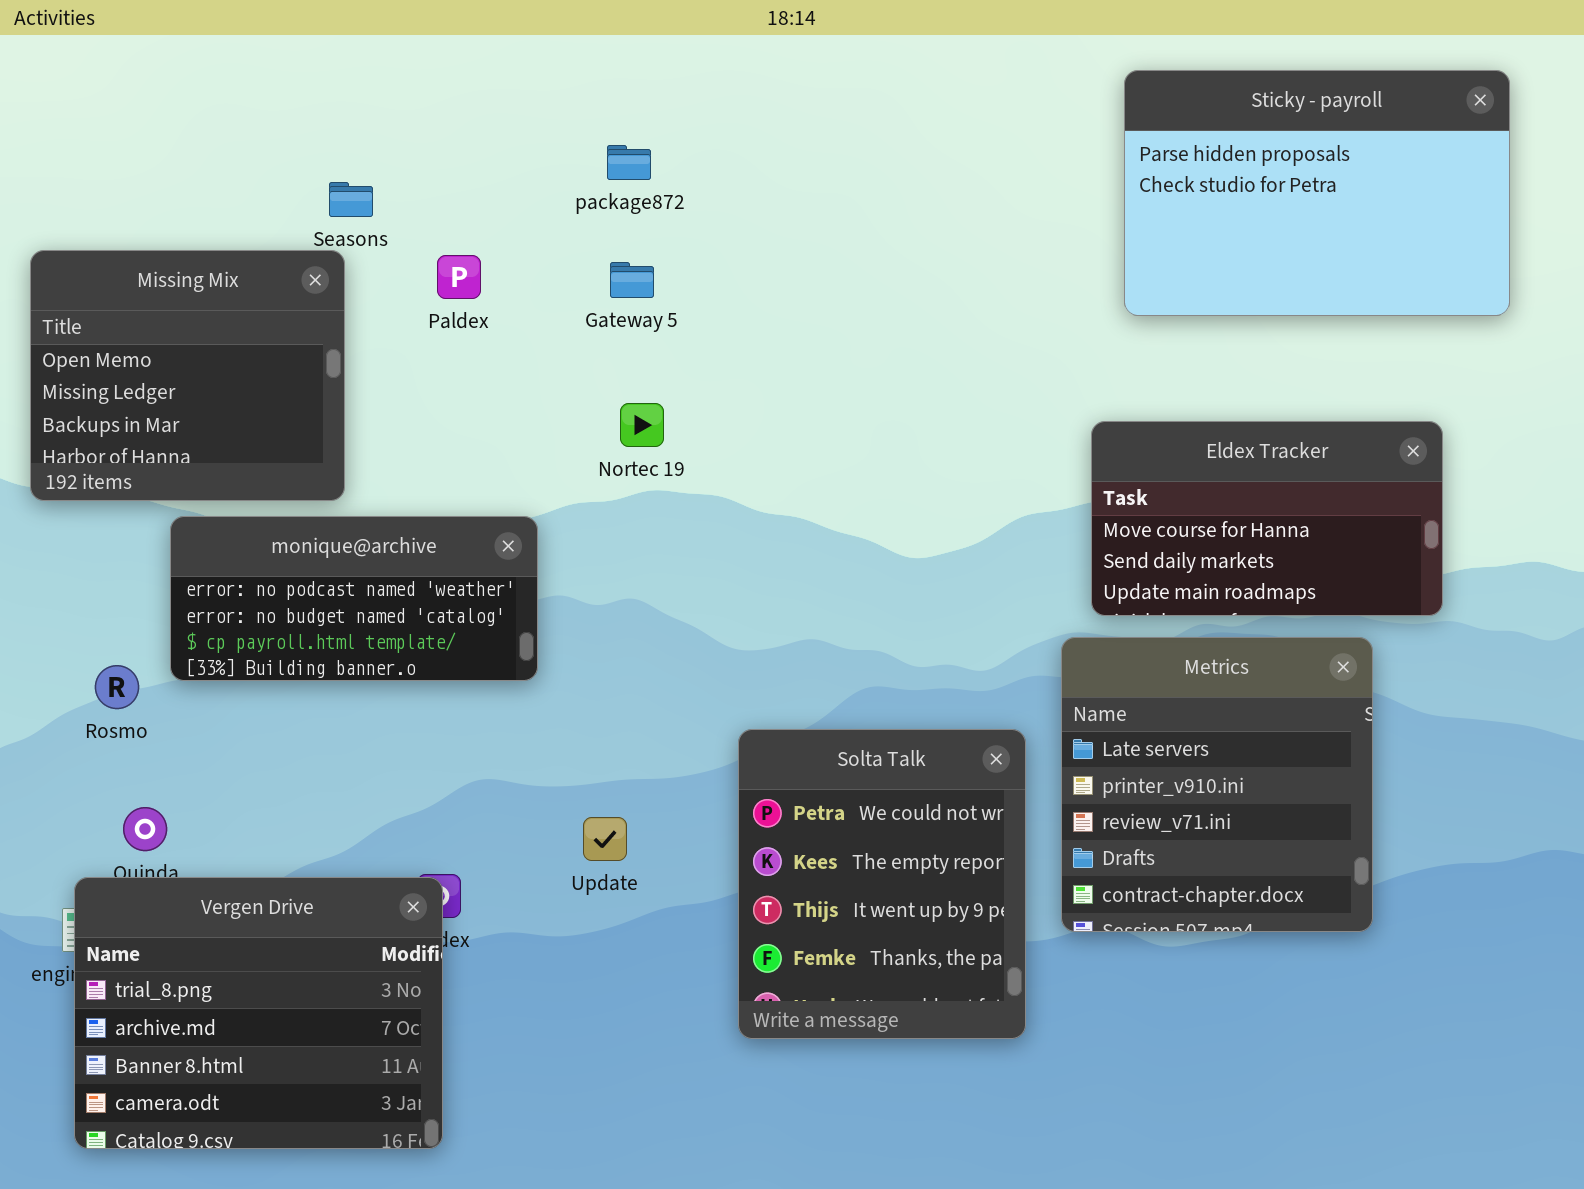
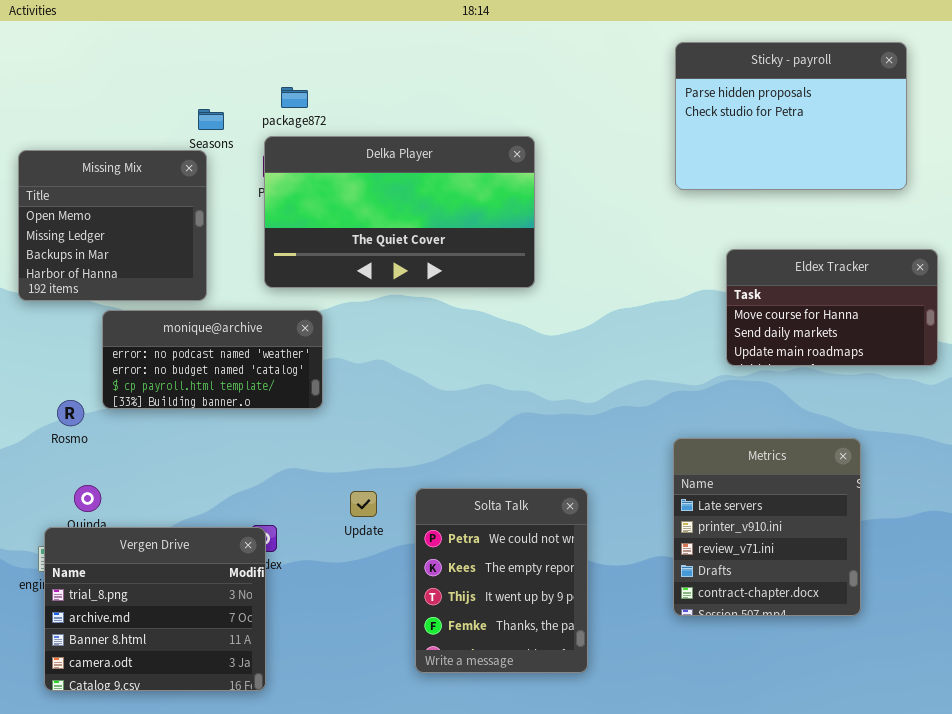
package872: [607,145,651,180] -> [281,87,308,108], moved
Delka Player: none -> [264,136,535,288], opened
Eldex Tracker: [1091,421,1443,616] -> [726,249,938,366], moved
Metrics: [1061,637,1373,932] -> [673,438,861,616], moved
Solta Talk: [738,729,1026,1039] -> [415,488,588,673], moved

